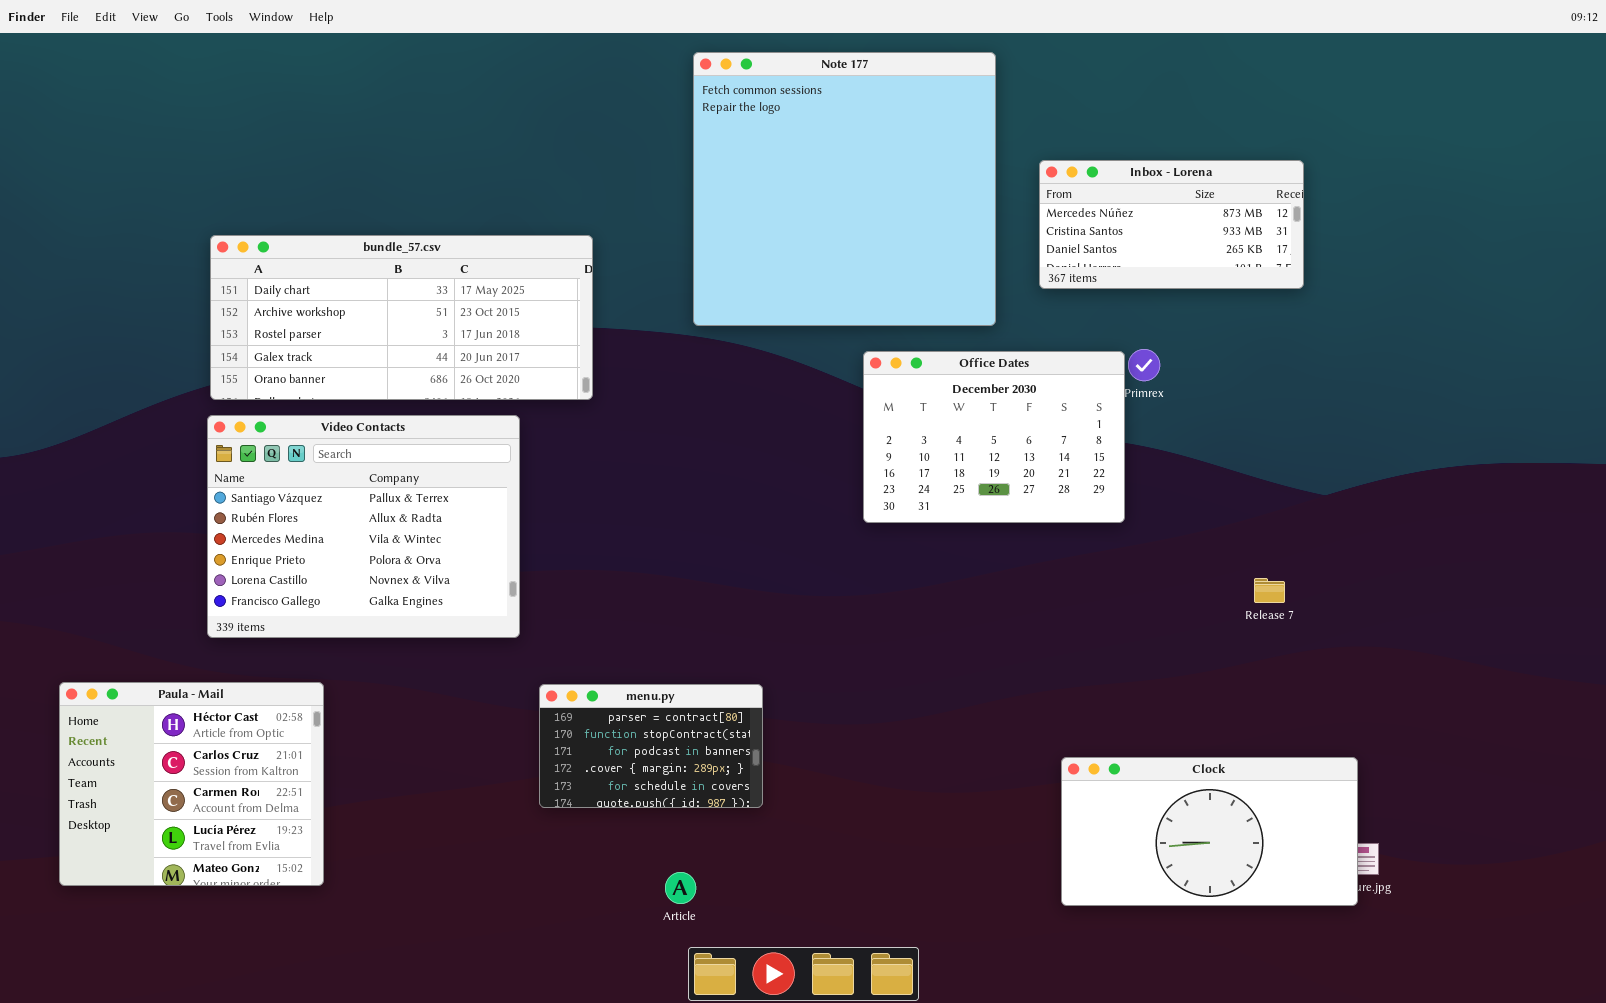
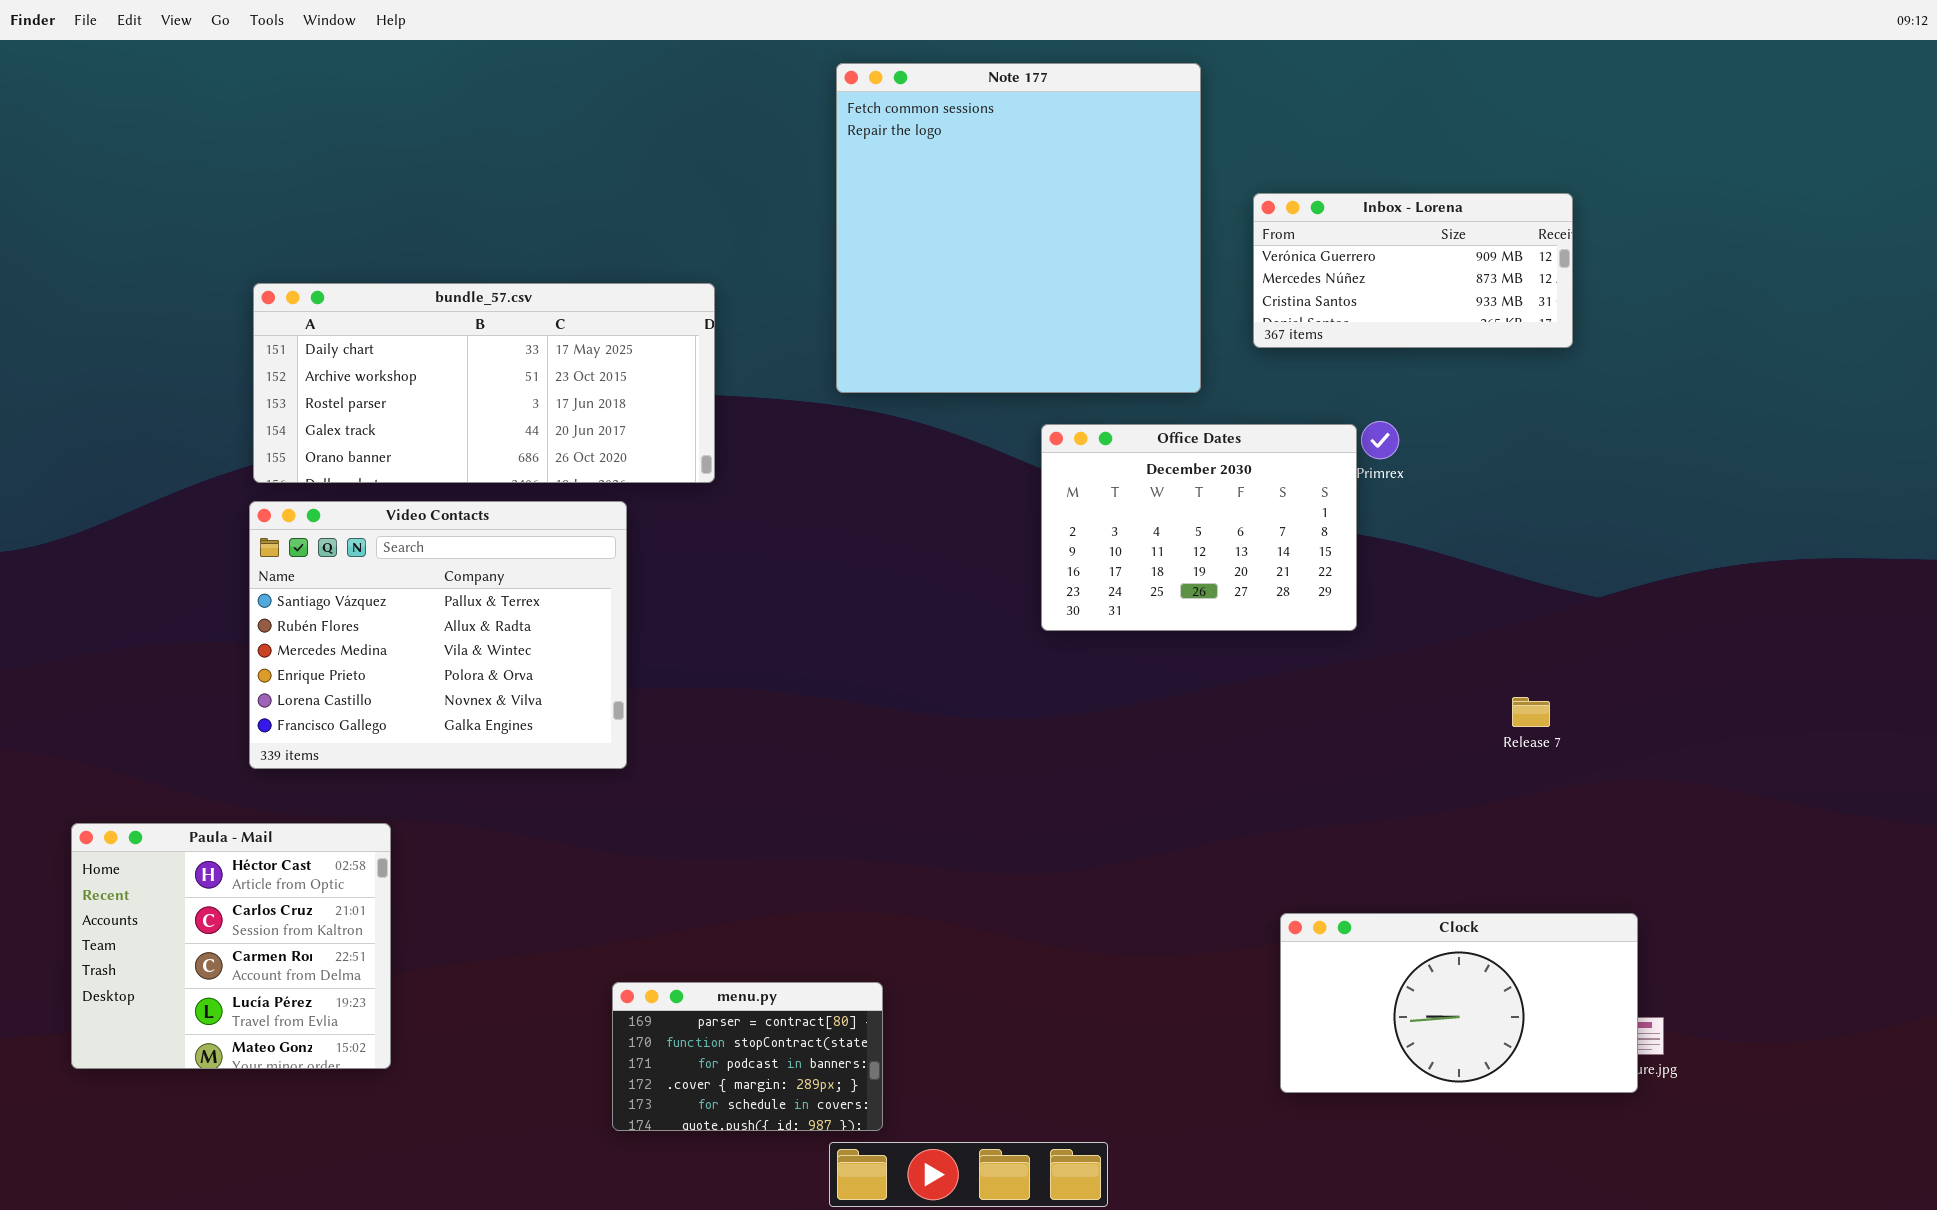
Inbox - Lorena: [1039,160,1304,289] -> [1253,193,1573,348], scrolled up 1 row
menu.py: [539,684,763,808] -> [612,982,883,1131], moved

